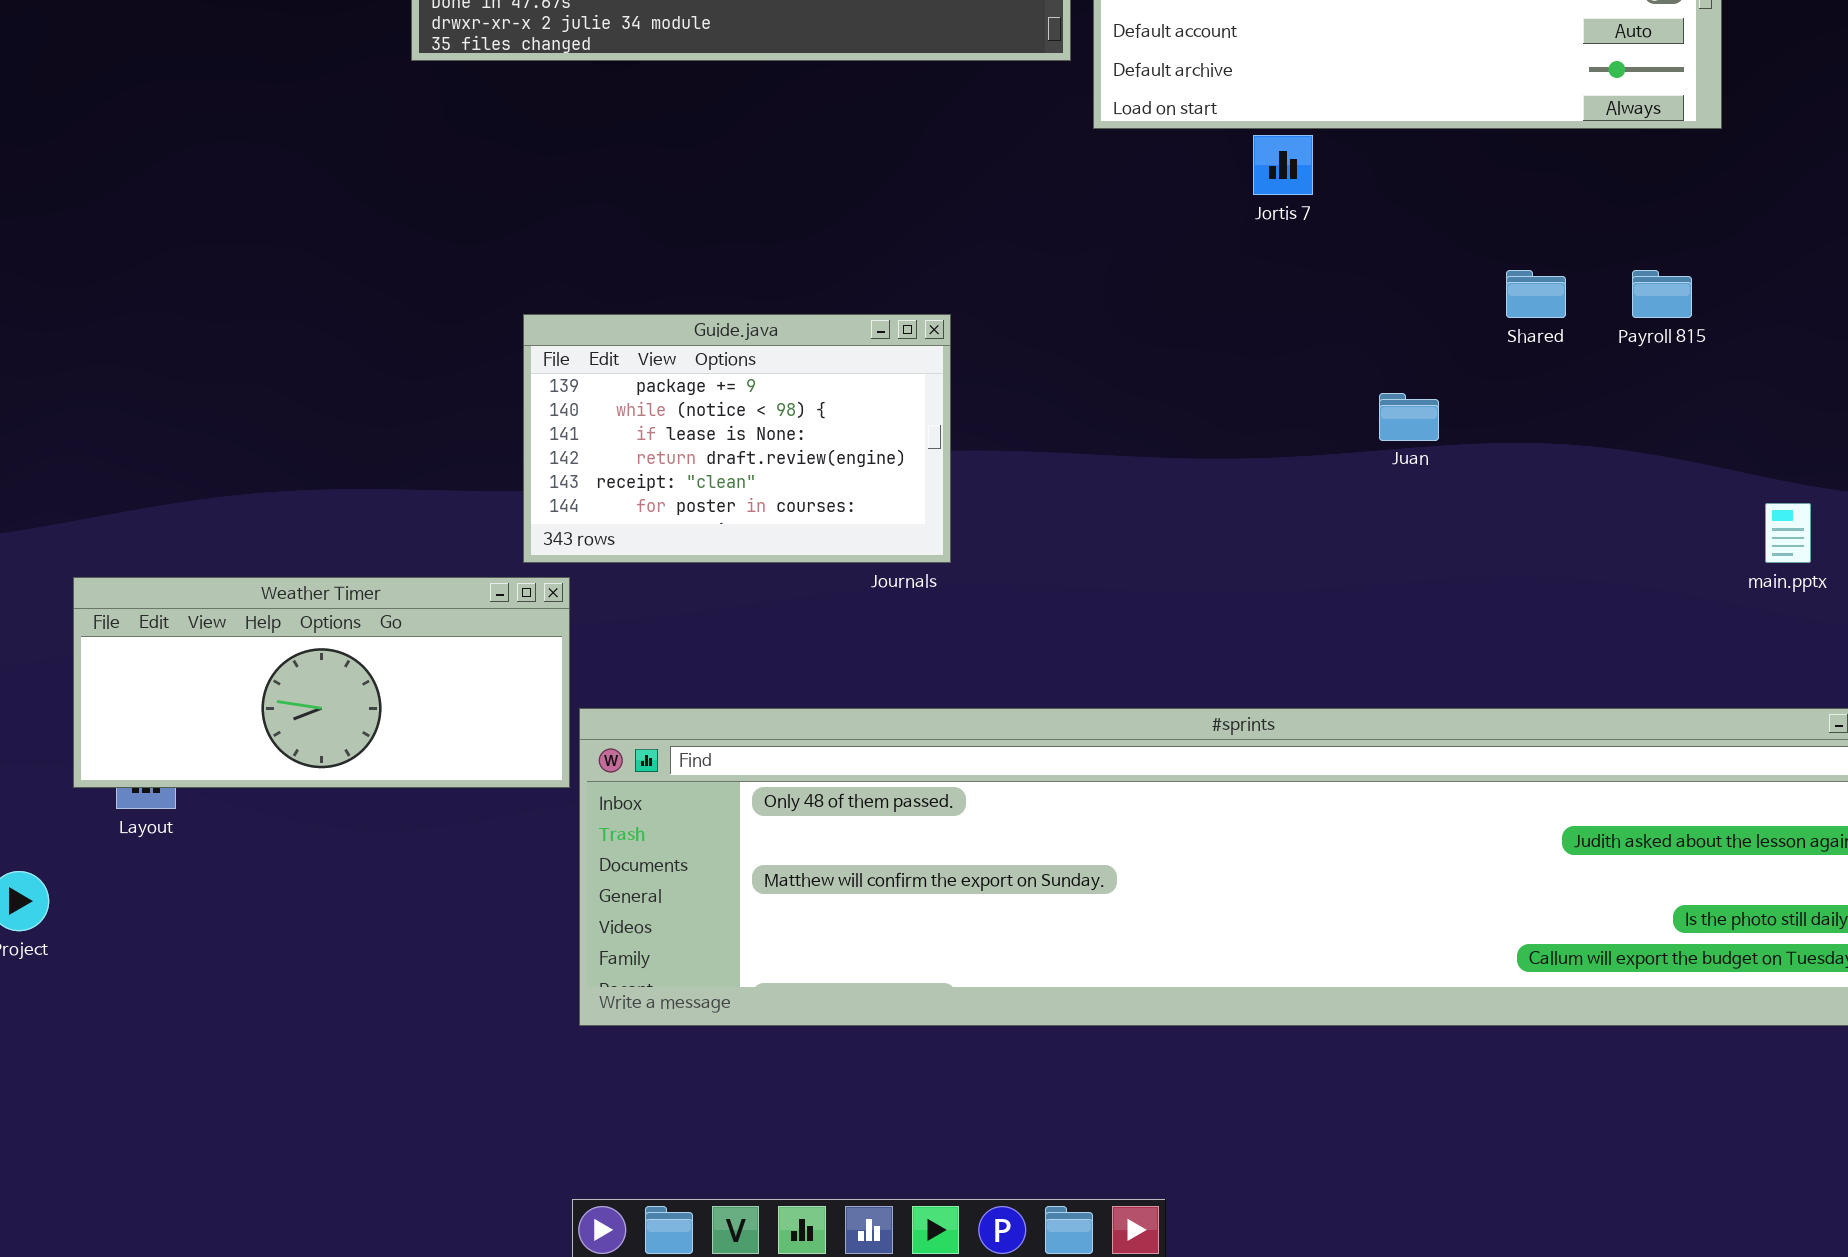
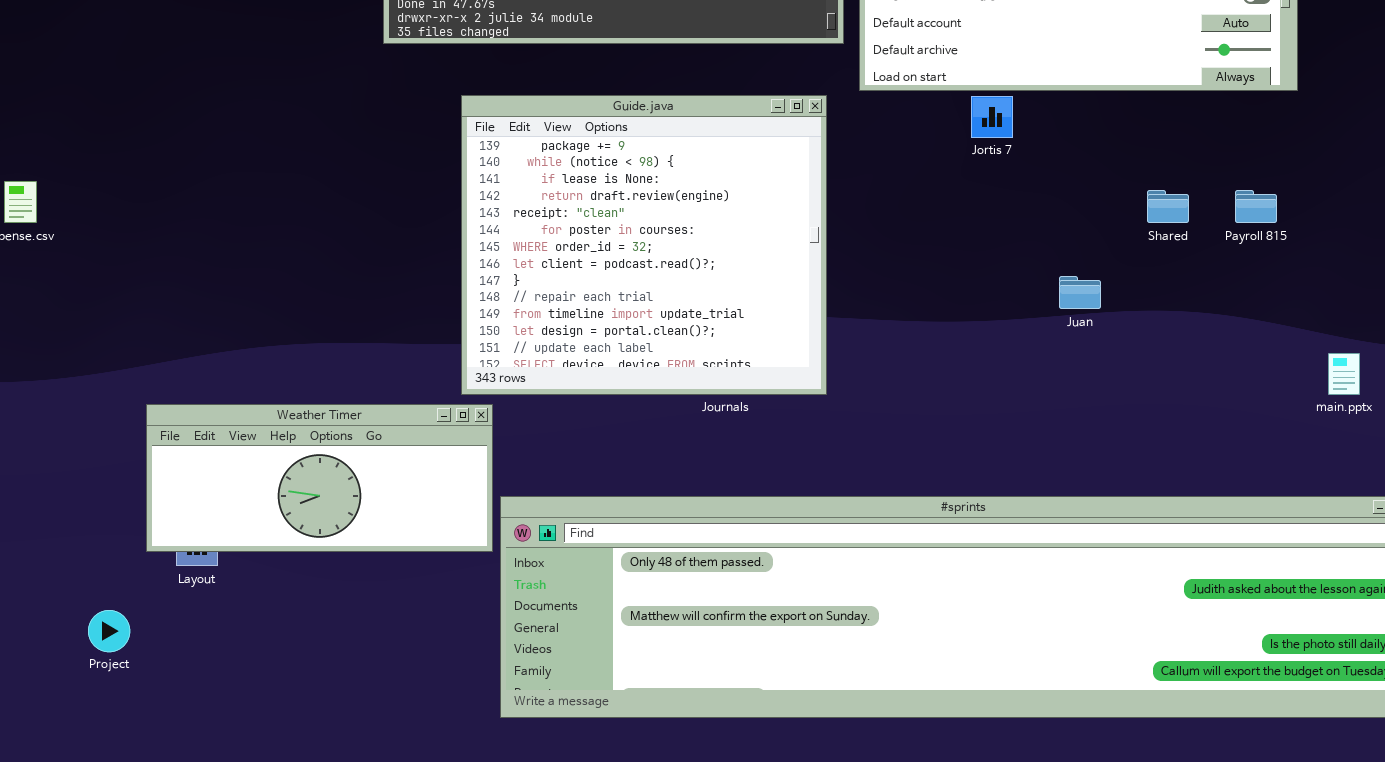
Guide.java: [523,314,951,563] -> [461,95,827,395], resized

